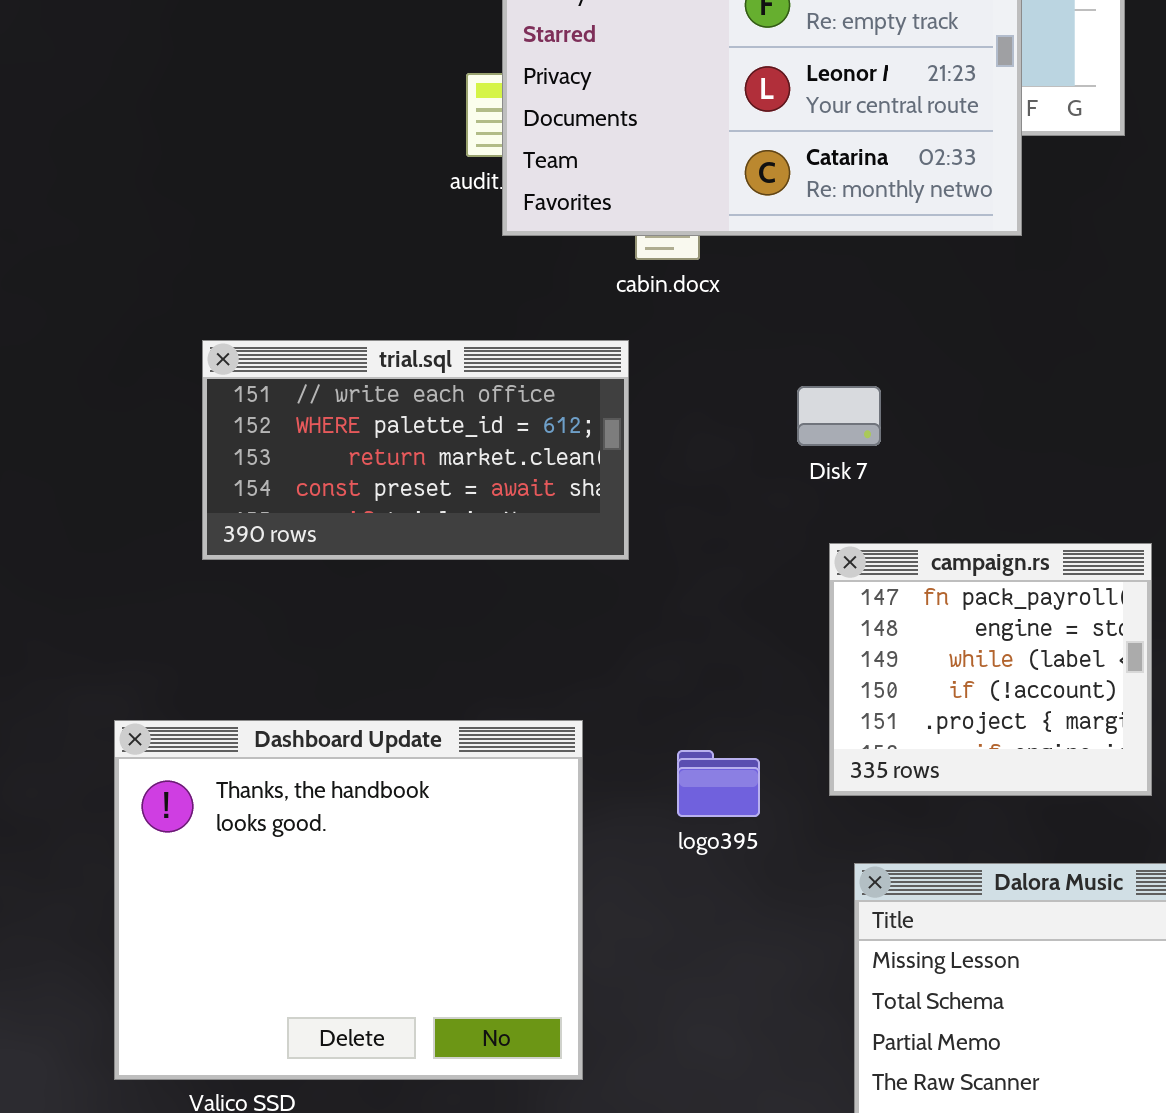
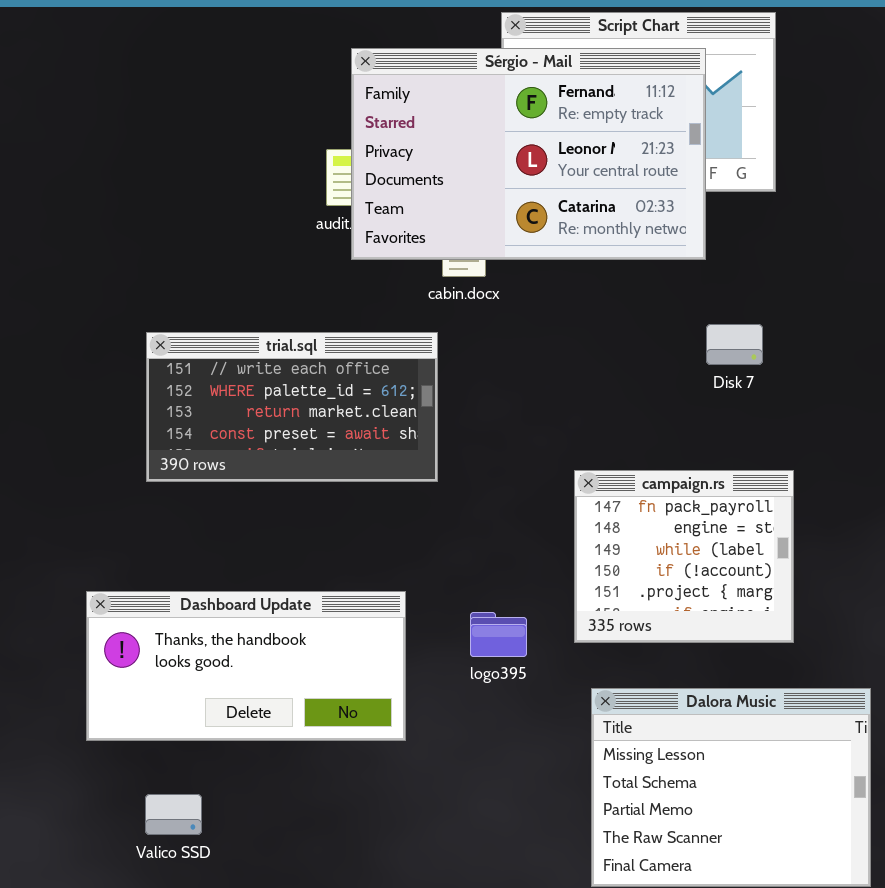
Disk 7: [797,386,881,446] -> [706,324,763,365], moved
Dashboard Update: [114,720,583,1080] -> [86,591,406,741], resized

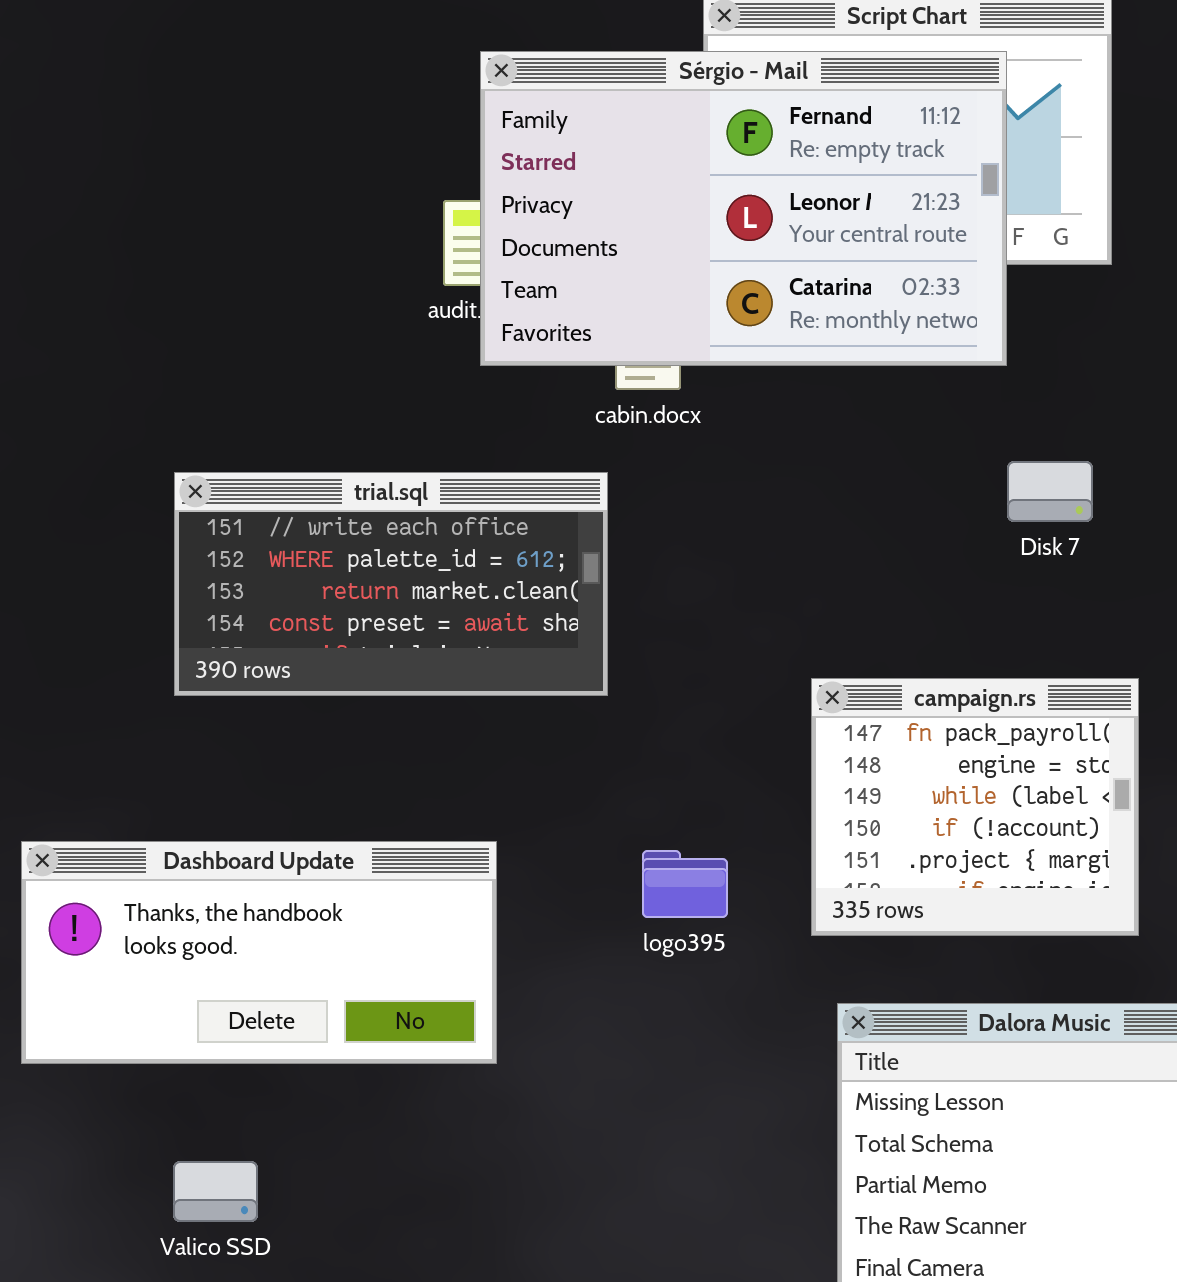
Dashboard Update: [86,591,406,741] -> [21,841,497,1064], moved
logo395: [470,612,527,657] -> [642,850,728,918], moved

